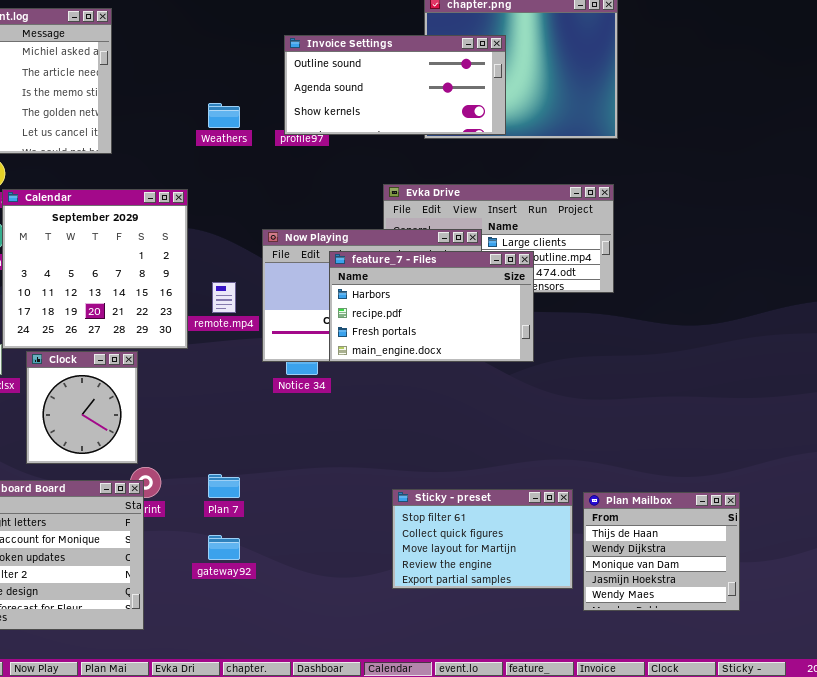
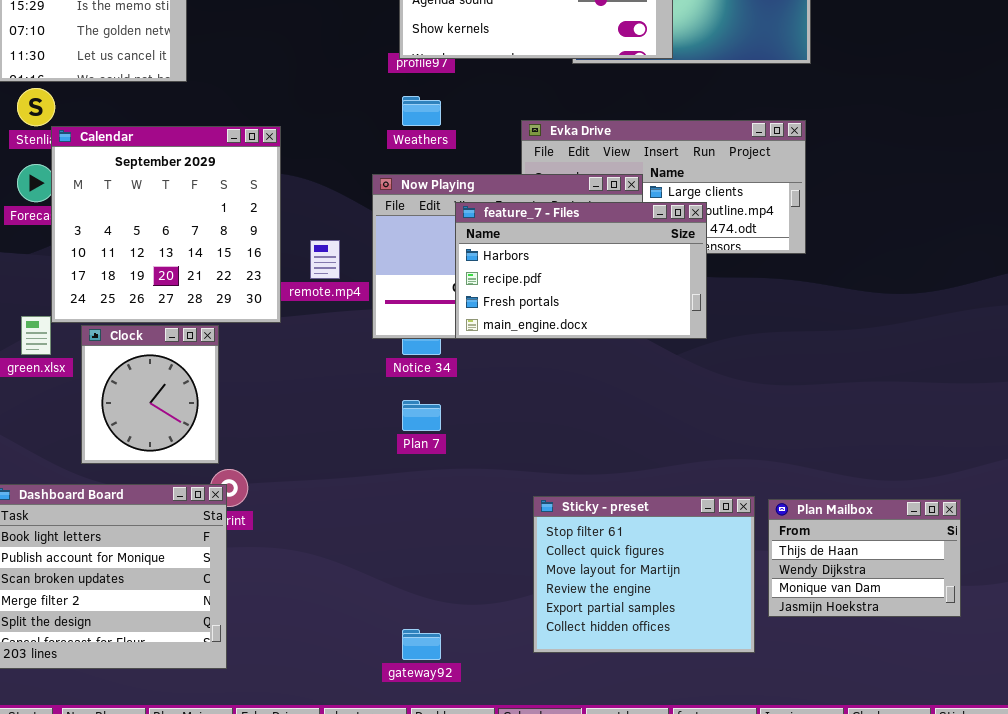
Weathers: [208,103,240,128] -> [402,96,441,126], moved
Plan 7: [208,474,240,498] -> [402,400,441,431], moved
Sticky - preset: [392,489,573,589] -> [533,496,755,653], resized
Plan Mailbox: [583,492,740,611] -> [768,499,961,617], resized
gateway92: [208,535,240,560] -> [402,629,441,660], moved

